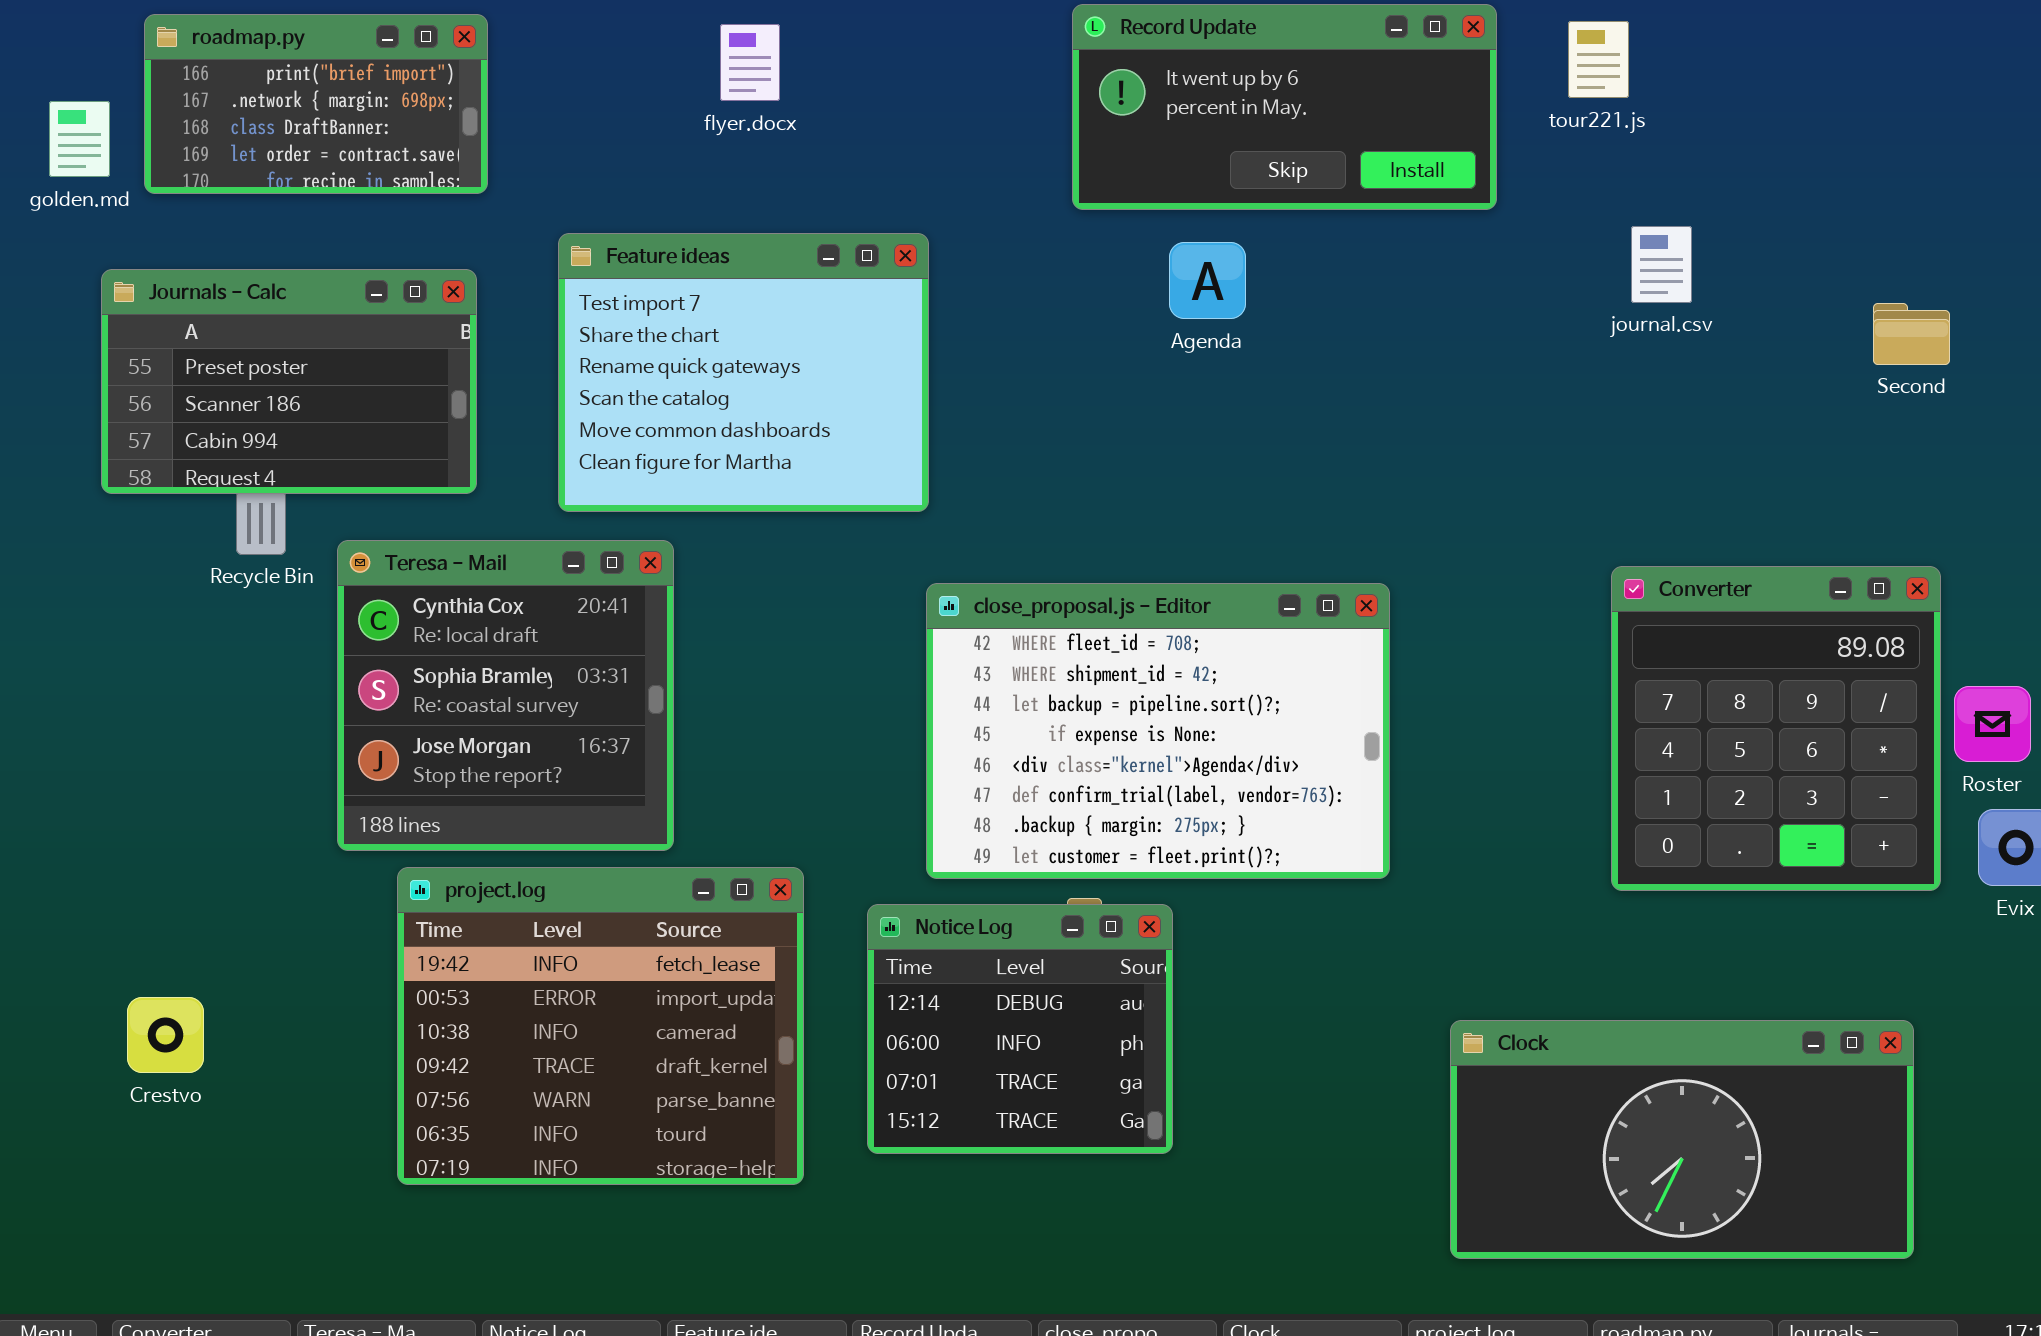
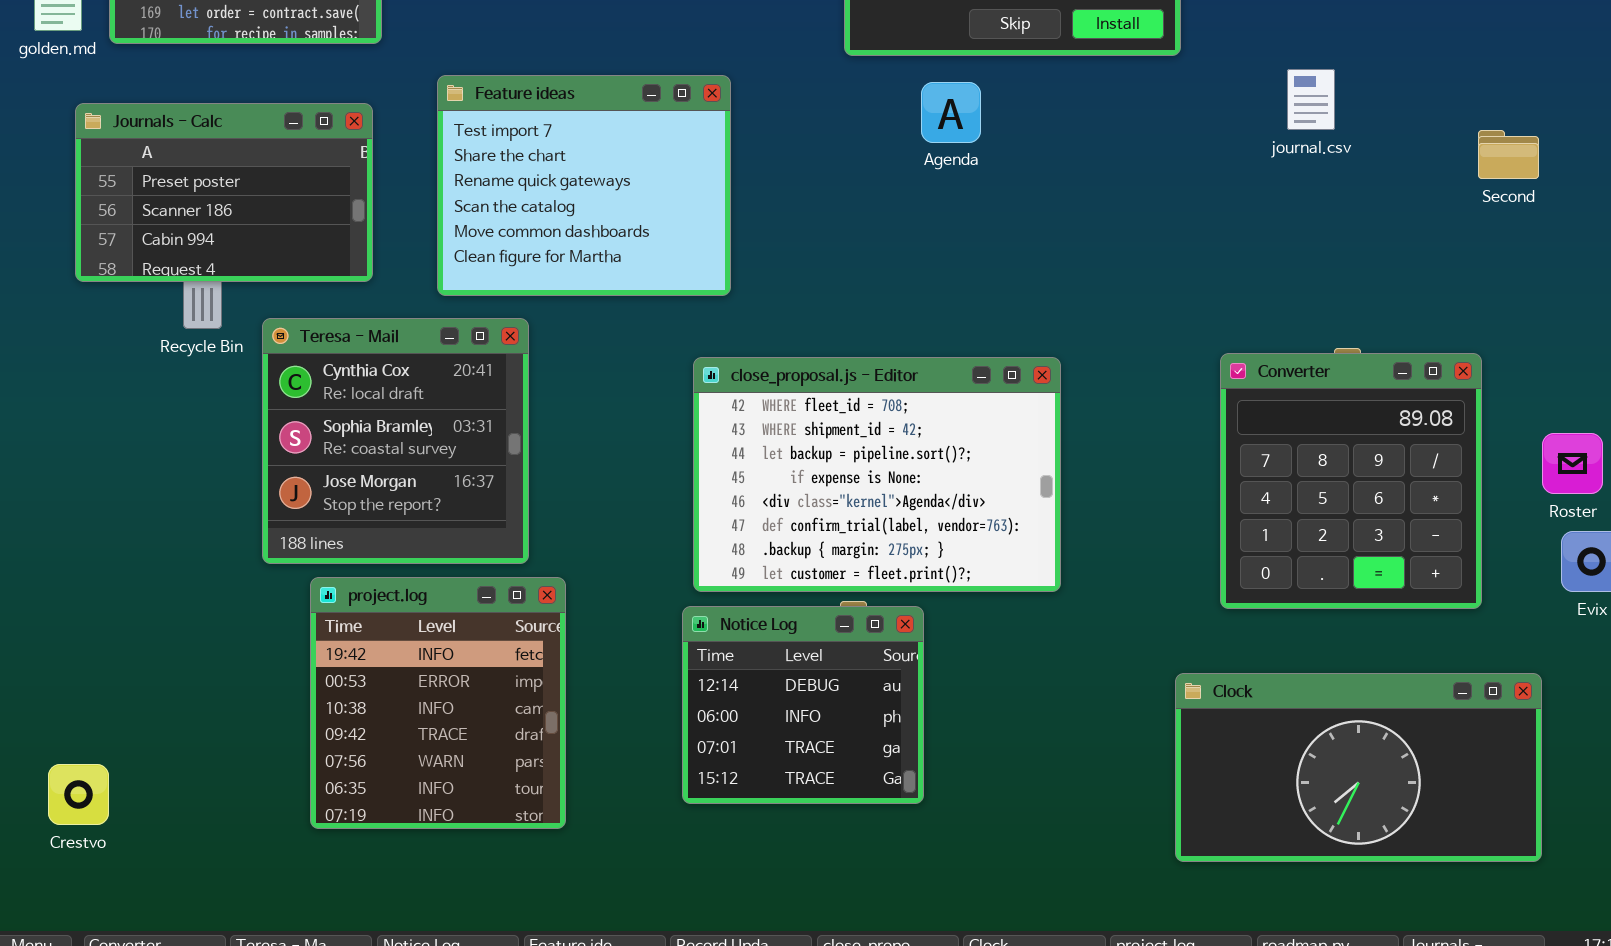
Converter: [1611,566,1941,891] -> [1220,353,1482,609], moved
close_proposal.js - Editor: [926,583,1390,879] -> [693,357,1061,592], moved
project.log: [397,867,804,1185] -> [310,577,566,829], resized
Crestvo: [127,997,204,1073] -> [48,764,109,825], moved
Clock: [1450,1020,1914,1259] -> [1175,673,1542,862], moved

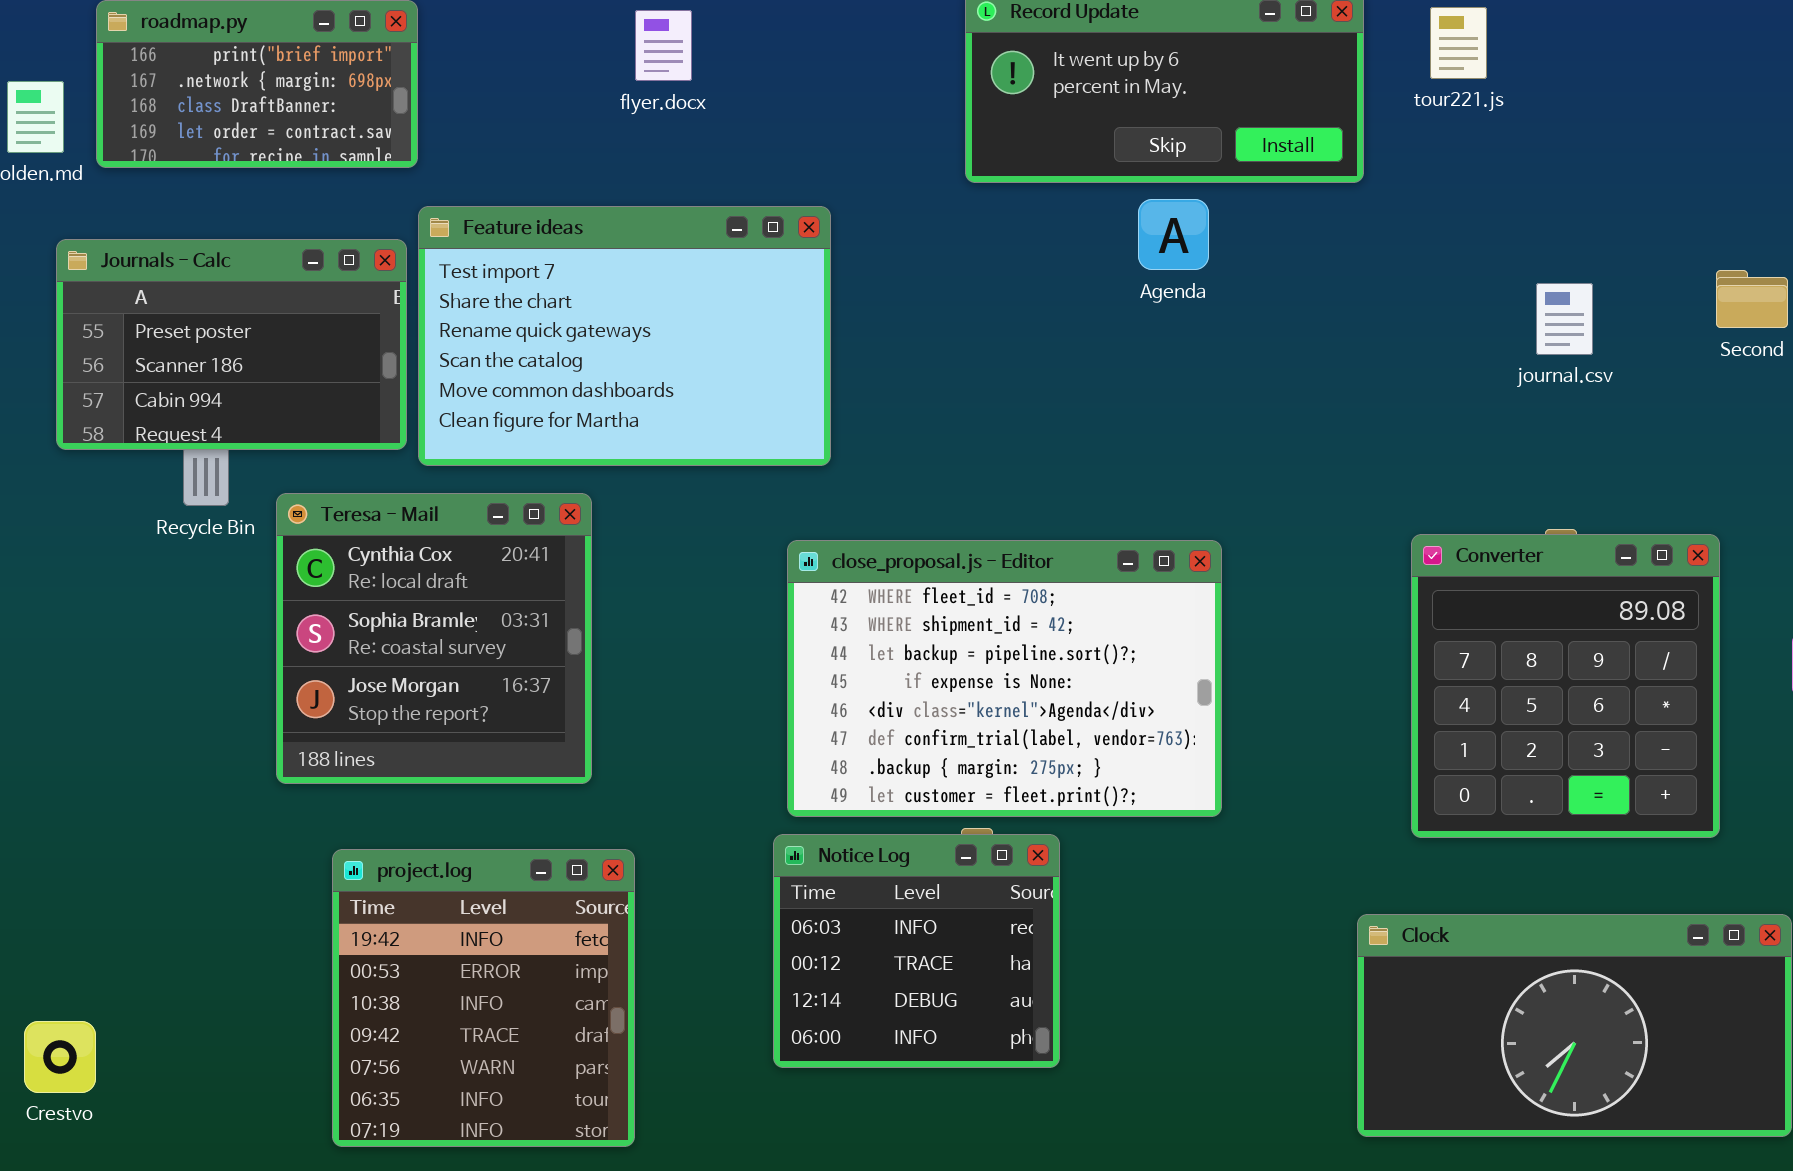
journal.csv: [1287,69,1335,130] -> [1536,283,1593,355], moved
Feature ideas: [437,75,731,296] -> [418,206,831,466], resized
Agenda: [921,82,981,143] -> [1138,199,1209,270], moved
project.log: [310,577,566,829] -> [332,849,635,1147], moved
Notice Log: [682,606,924,804] -> [773,834,1060,1068], scrolled up 2 rows

